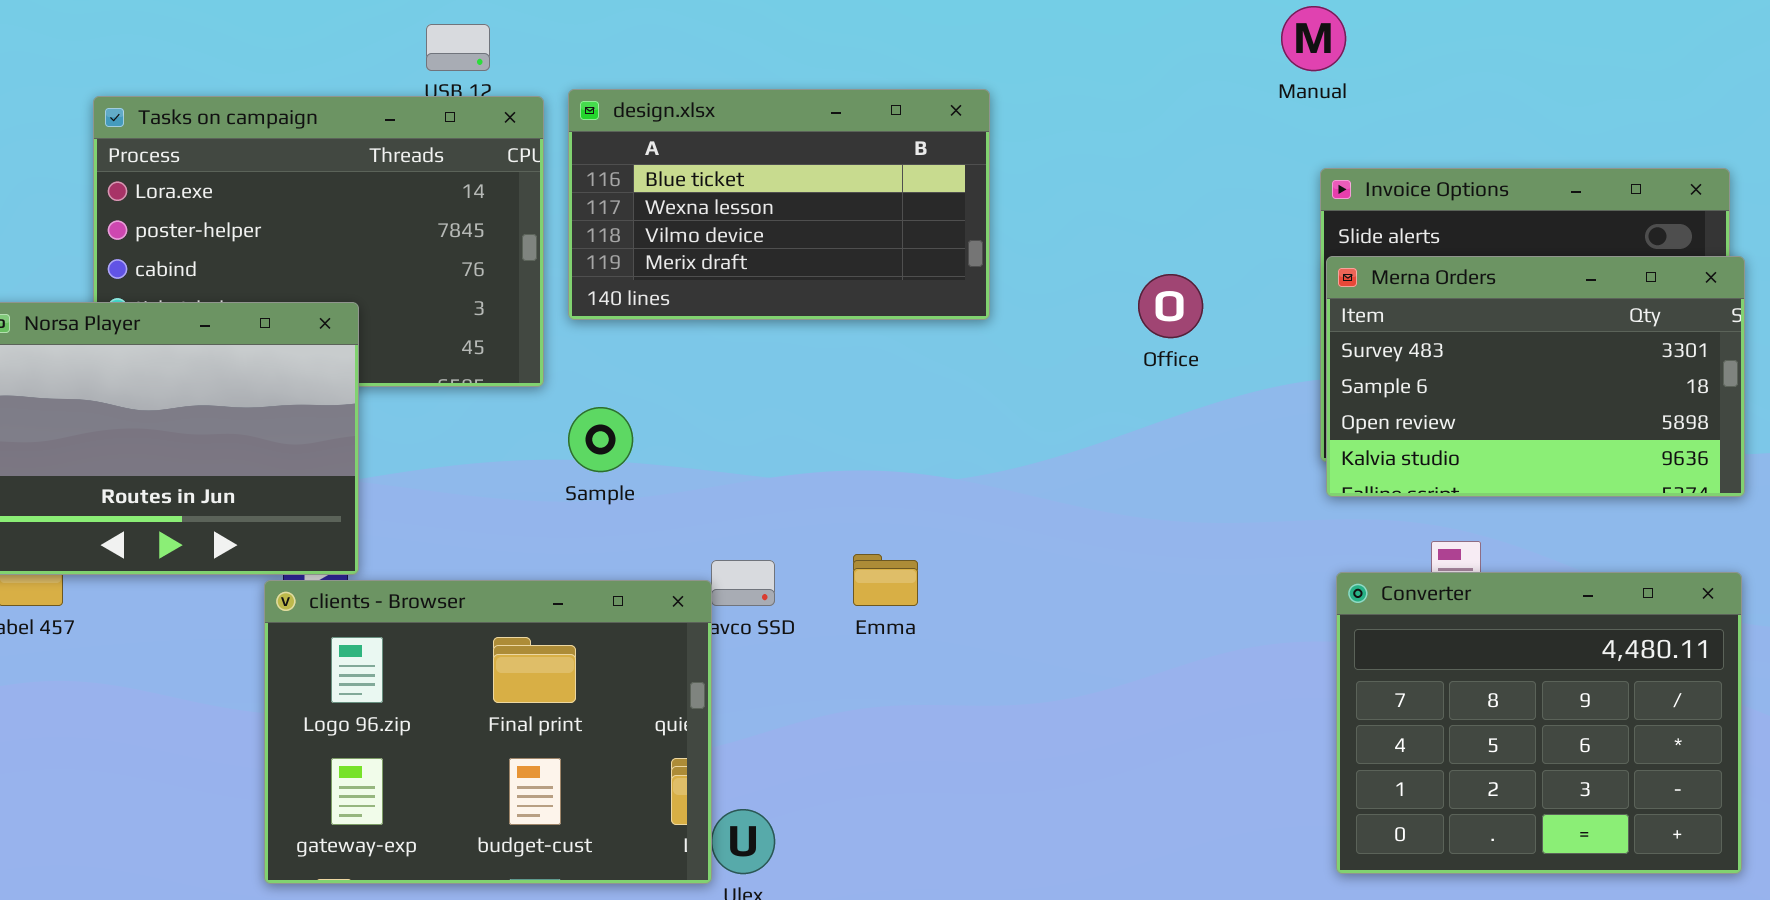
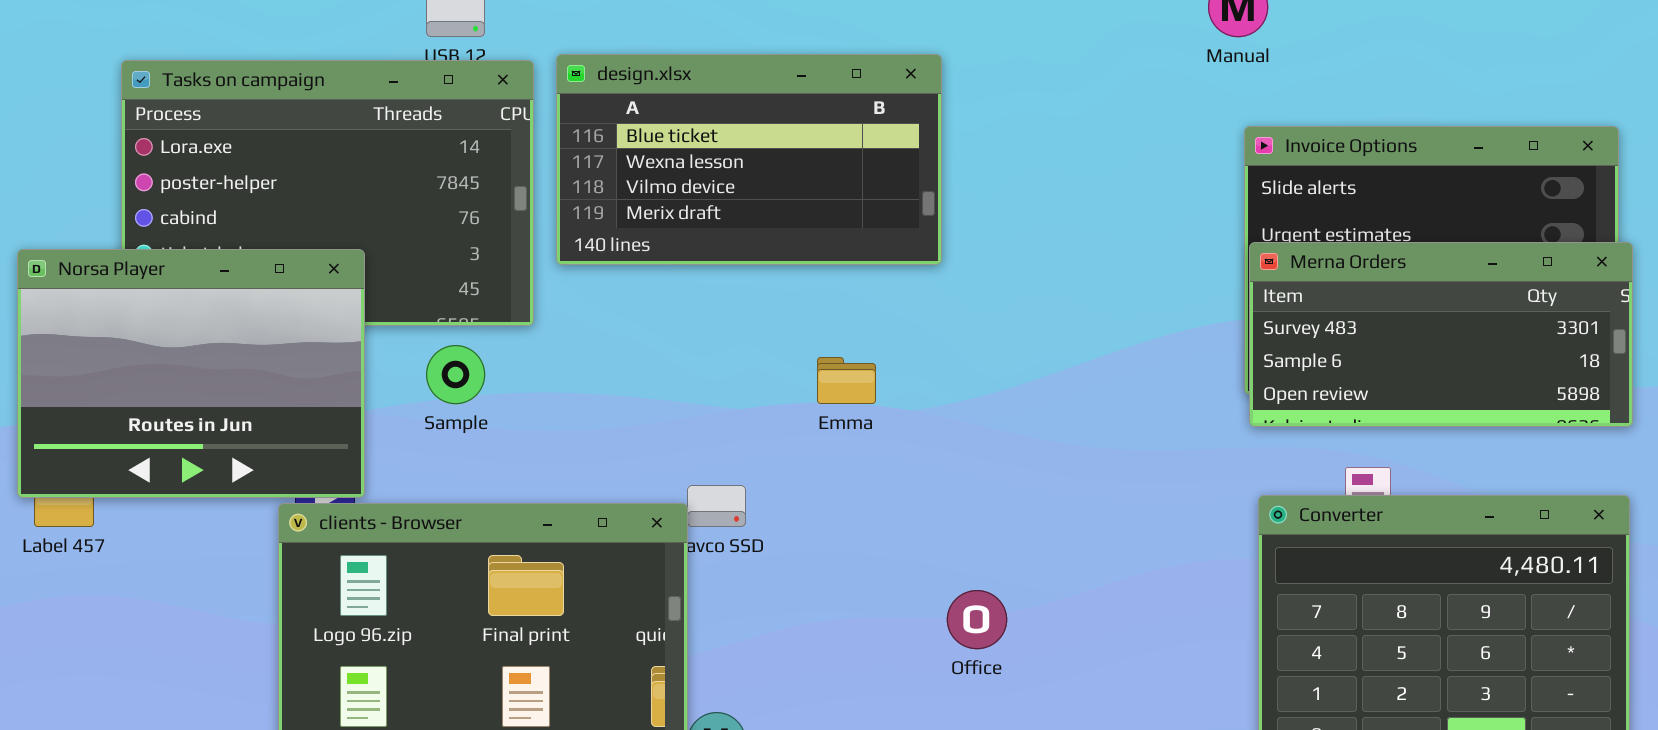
Merna Orders: [1326,256,1745,497] -> [1249,242,1633,427], resized
Office: [1138,274,1203,338] -> [947,590,1007,649], moved
Sample: [568,407,633,472] -> [426,345,485,404], moved
Emma: [853,554,918,606] -> [817,357,876,404], moved

